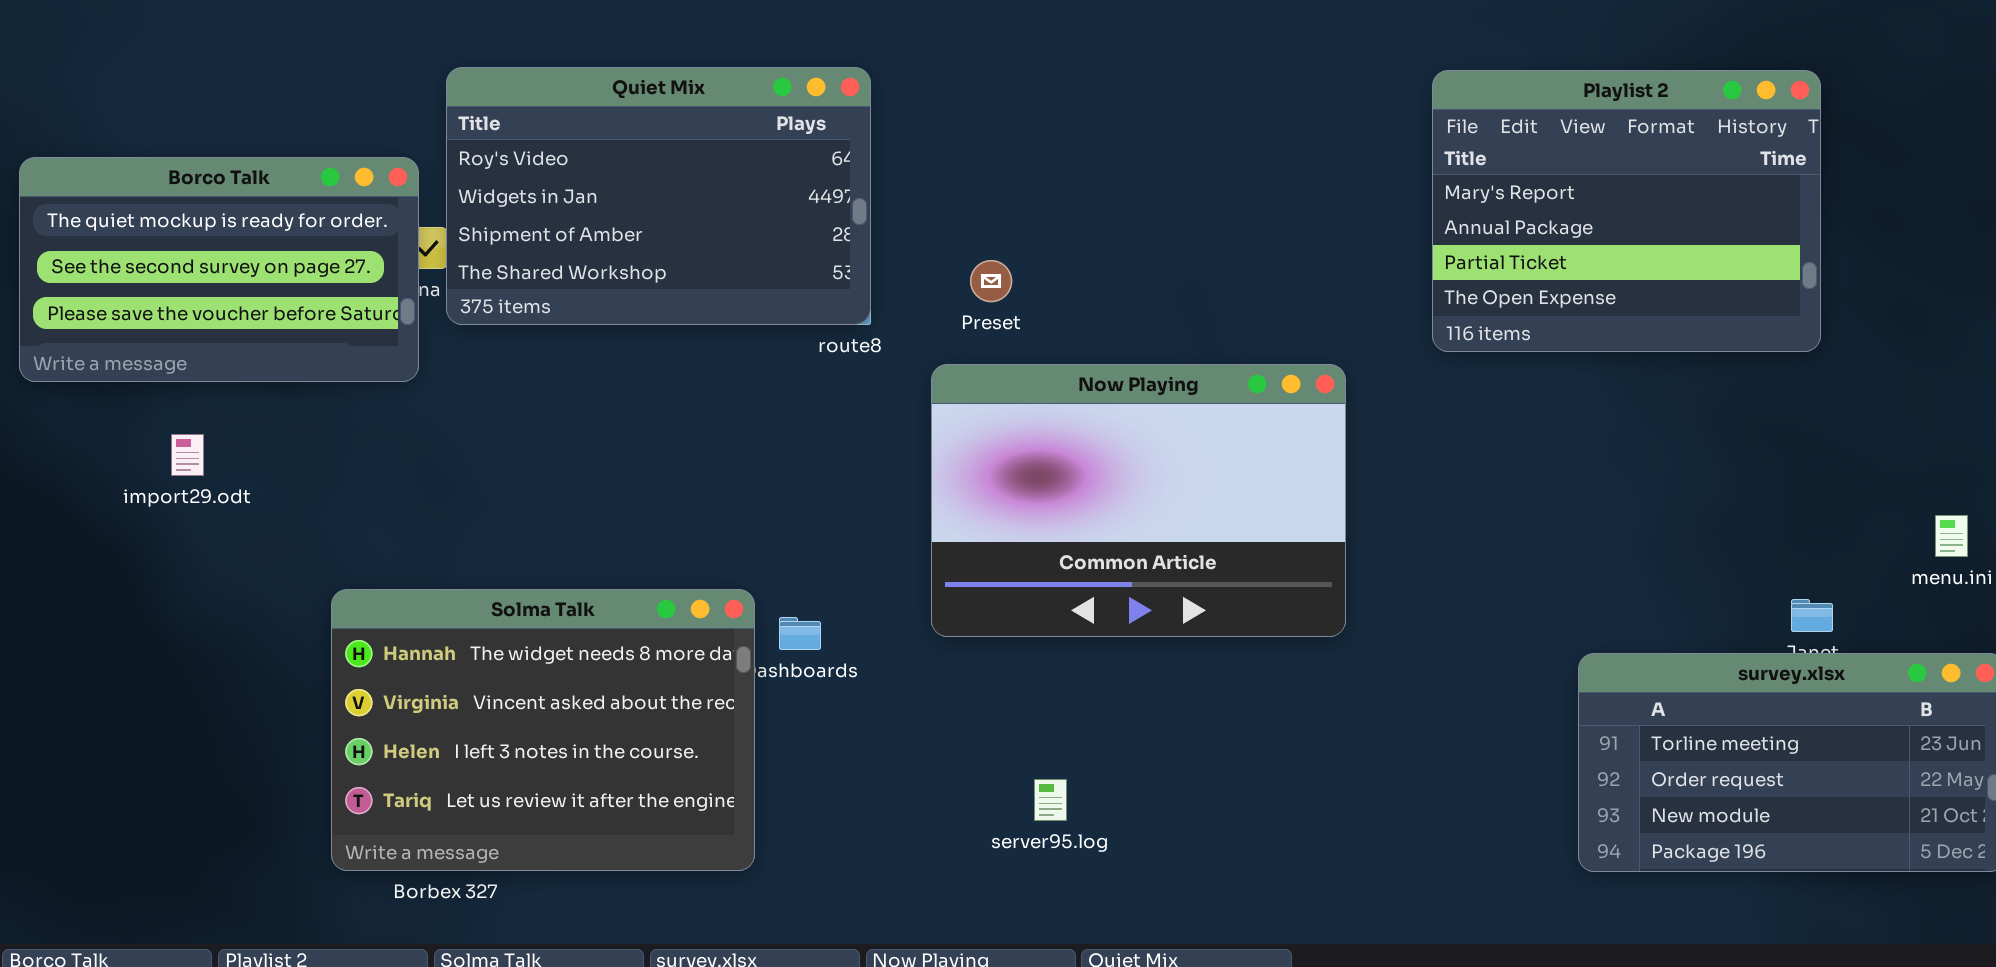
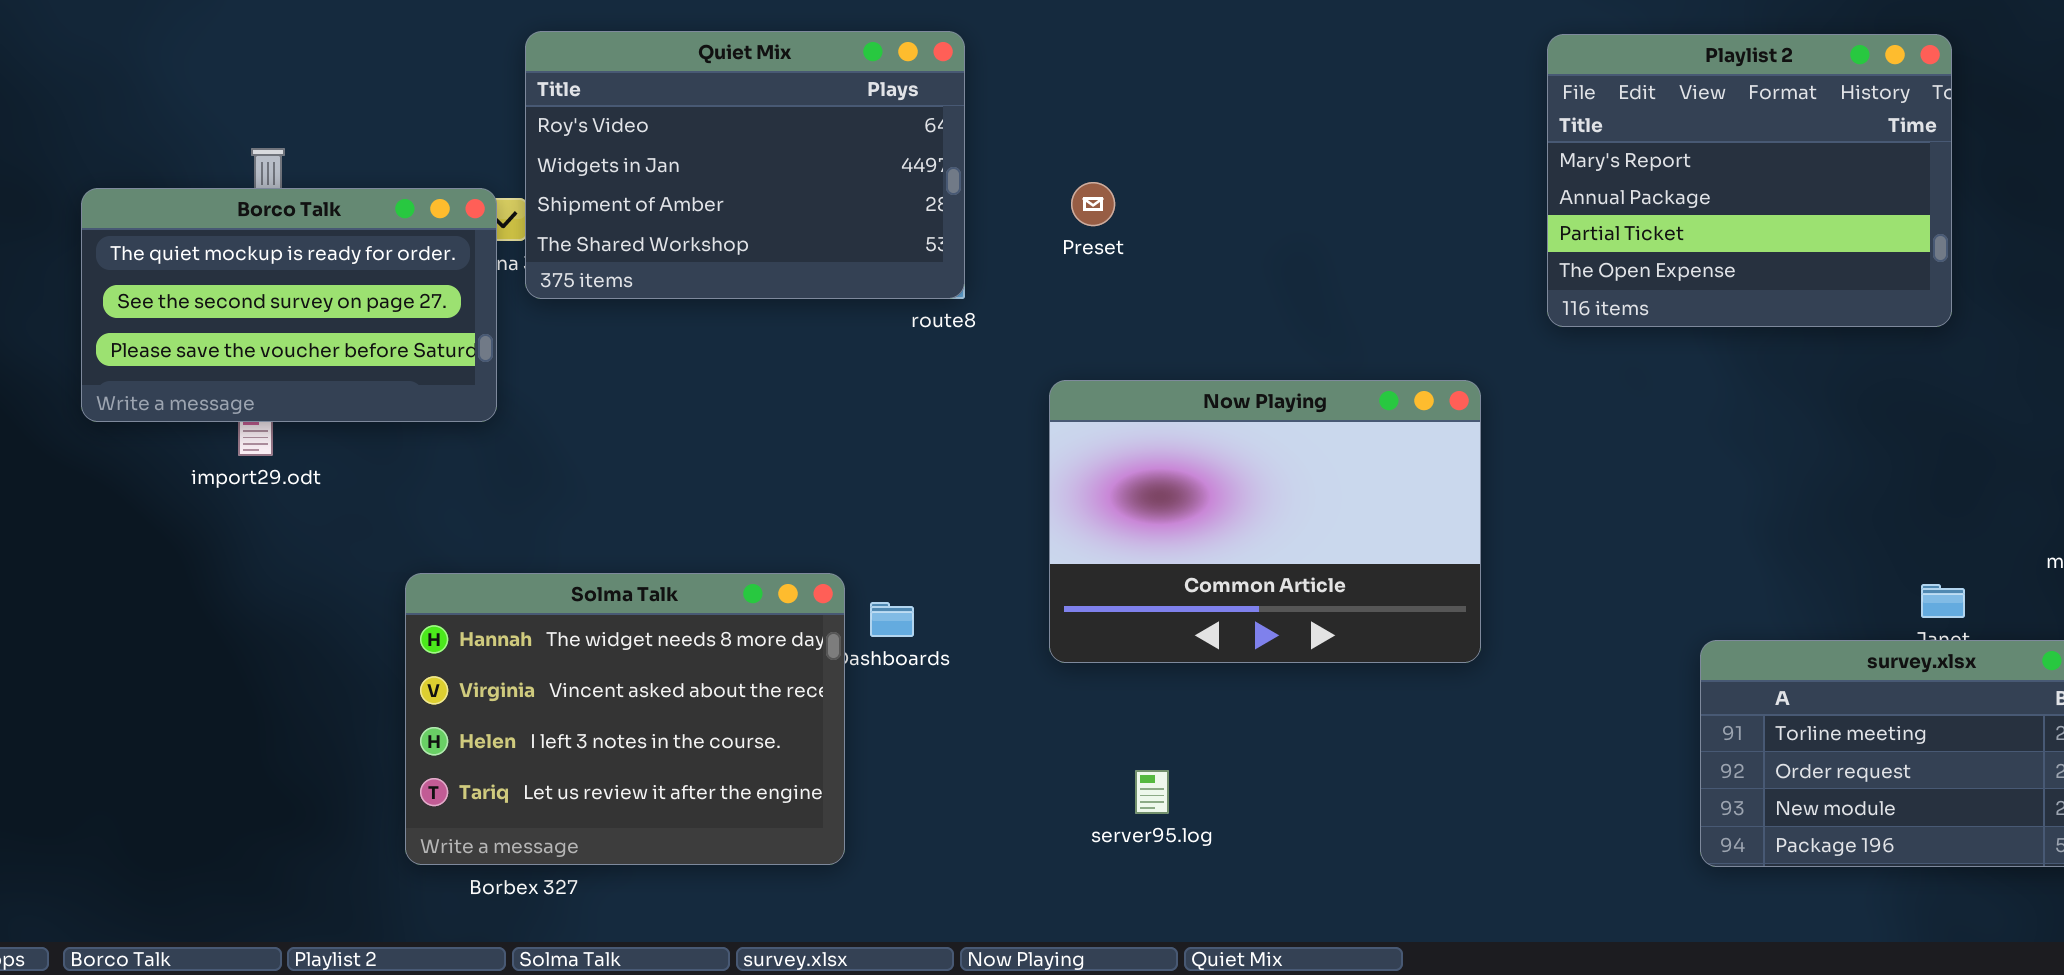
Borco Talk: [19,157,419,382] -> [81,188,497,422], moved
Preset: [970,260,1012,302] -> [1071,182,1115,226], moved
Now Playing: [931,364,1346,637] -> [1049,380,1481,663], moved

